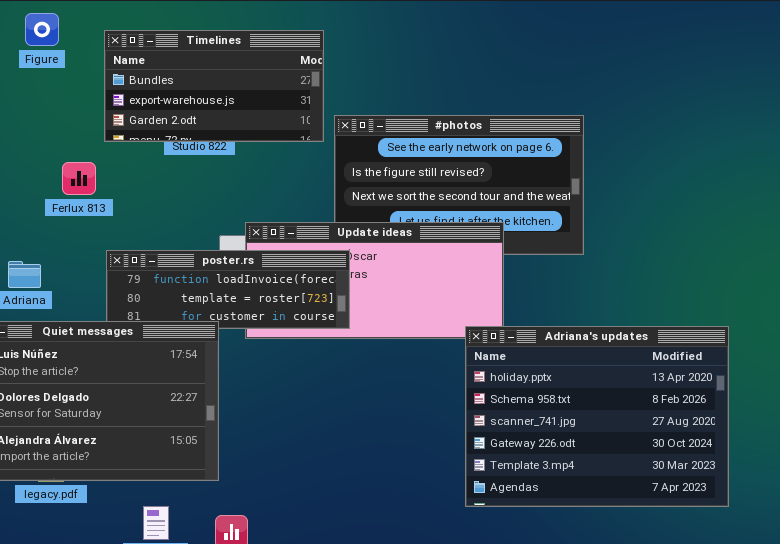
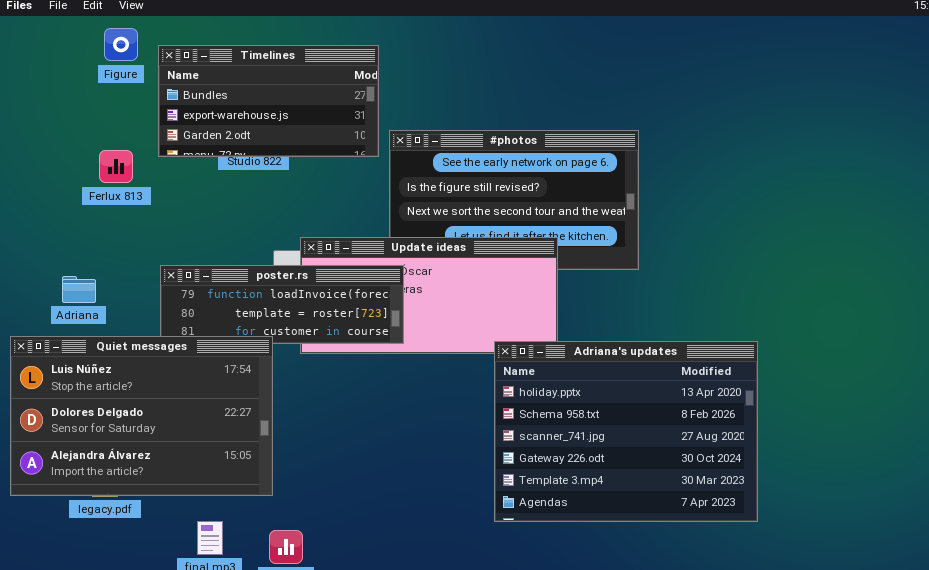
Figure: [25,13,59,46] -> [104,28,138,61], moved
Ferlux 813: [62,162,96,195] -> [99,150,133,183], moved
Adriana's updates: [465,326,729,507] -> [494,341,758,522], moved

